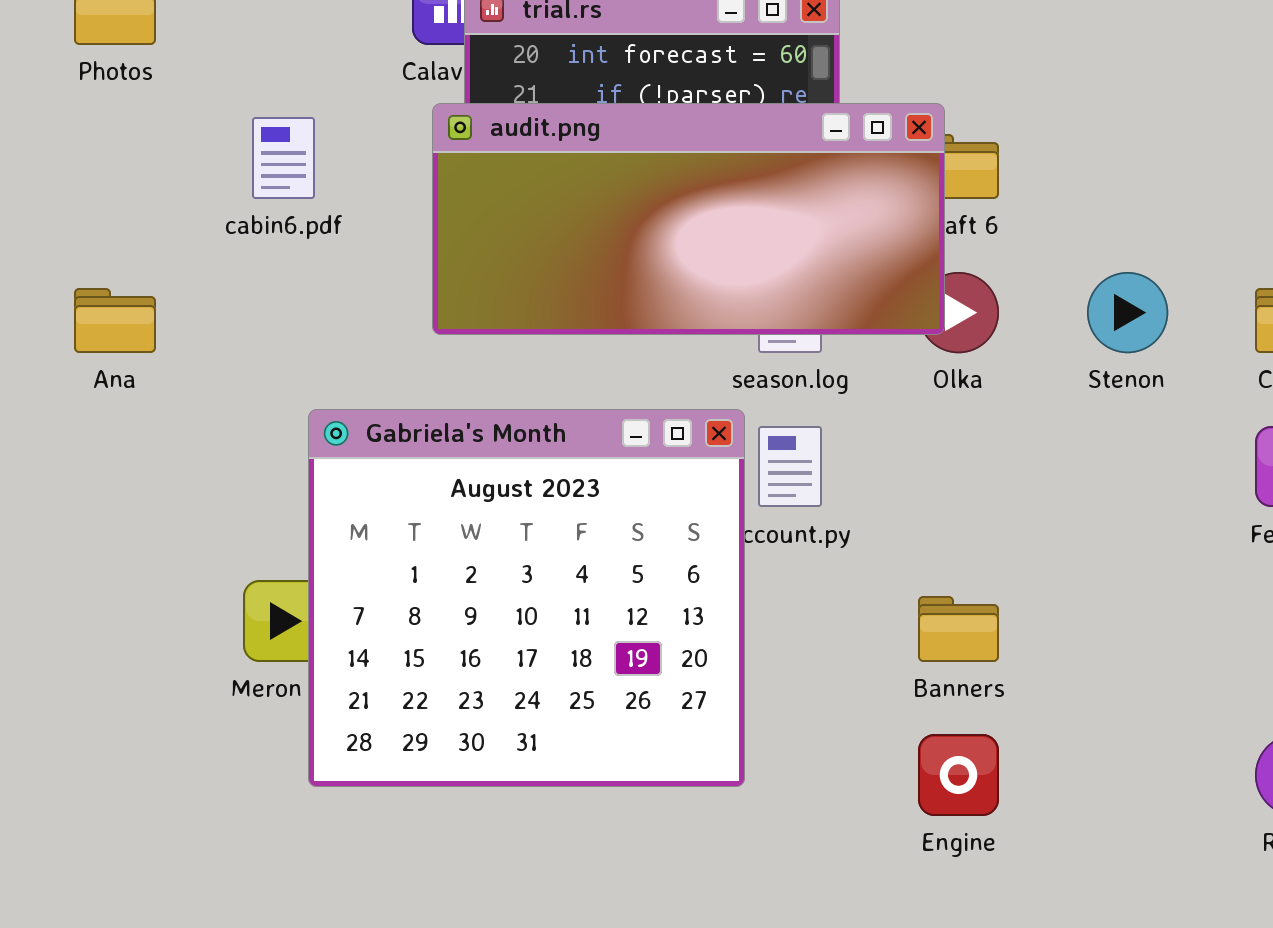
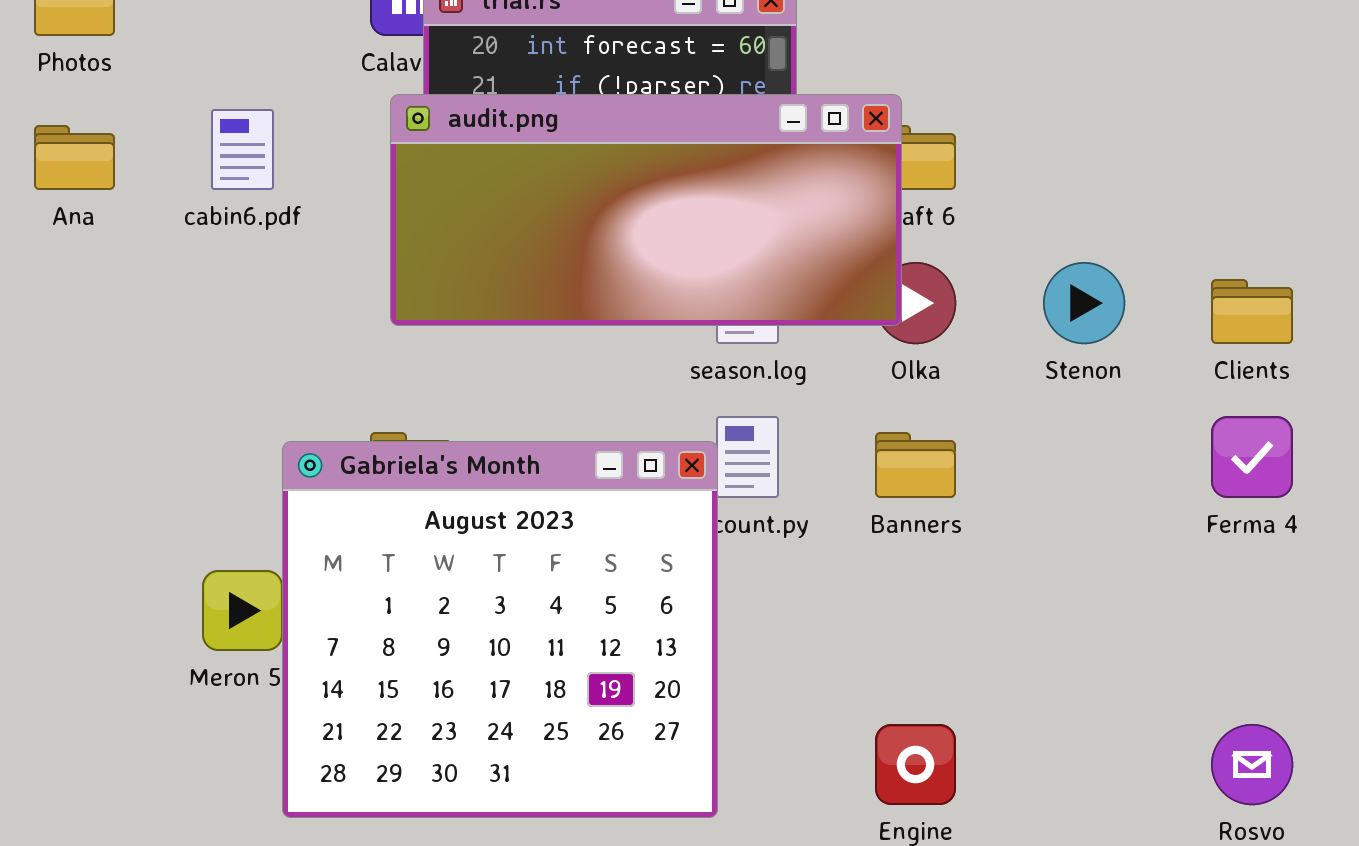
Ana: [74,288,156,353] -> [34,125,115,190], moved
Gabriela's Month: [308,409,745,787] -> [282,441,718,818], moved
Banners: [918,596,999,662] -> [875,432,956,498], moved

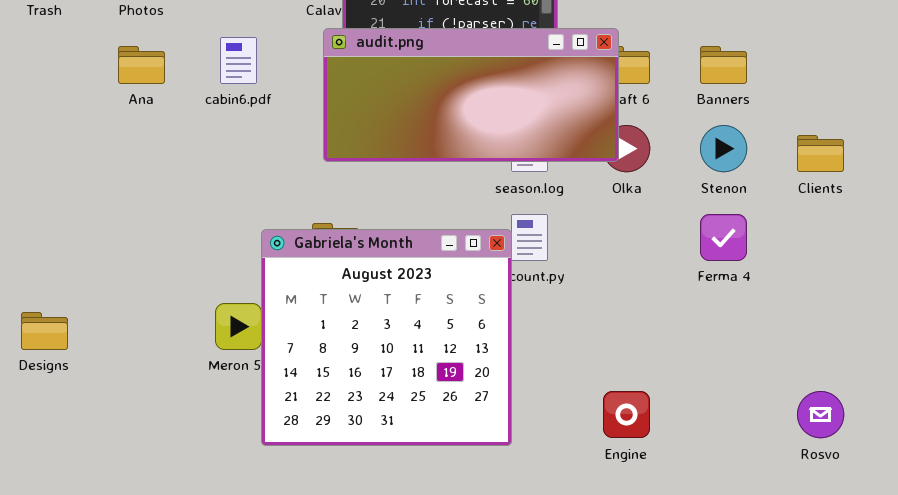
Ferma 4: [1211,416,1293,498] -> [700,214,747,261], moved
Banners: [875,432,956,498] -> [700,46,747,84], moved

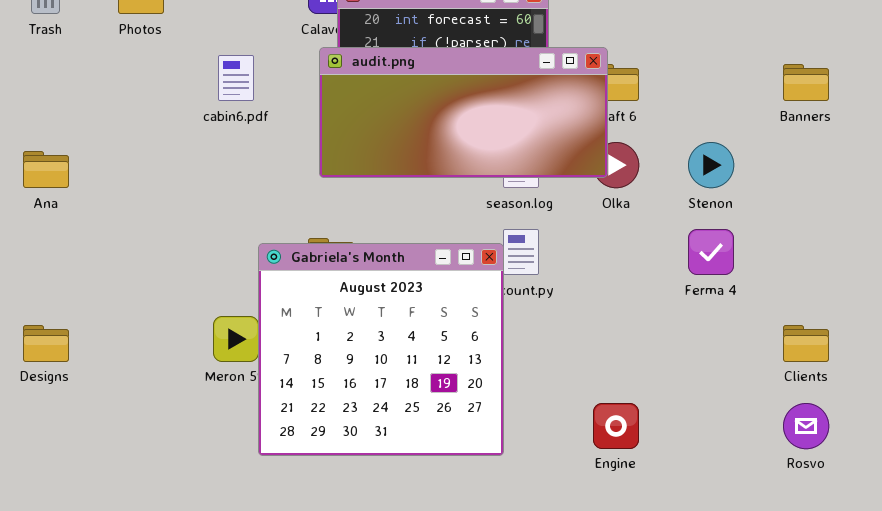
Ana: [118,46,165,84] -> [23,151,69,188], moved
Banners: [700,46,747,84] -> [783,64,829,101], moved
Clients: [797,135,844,172] -> [783,325,829,362], moved

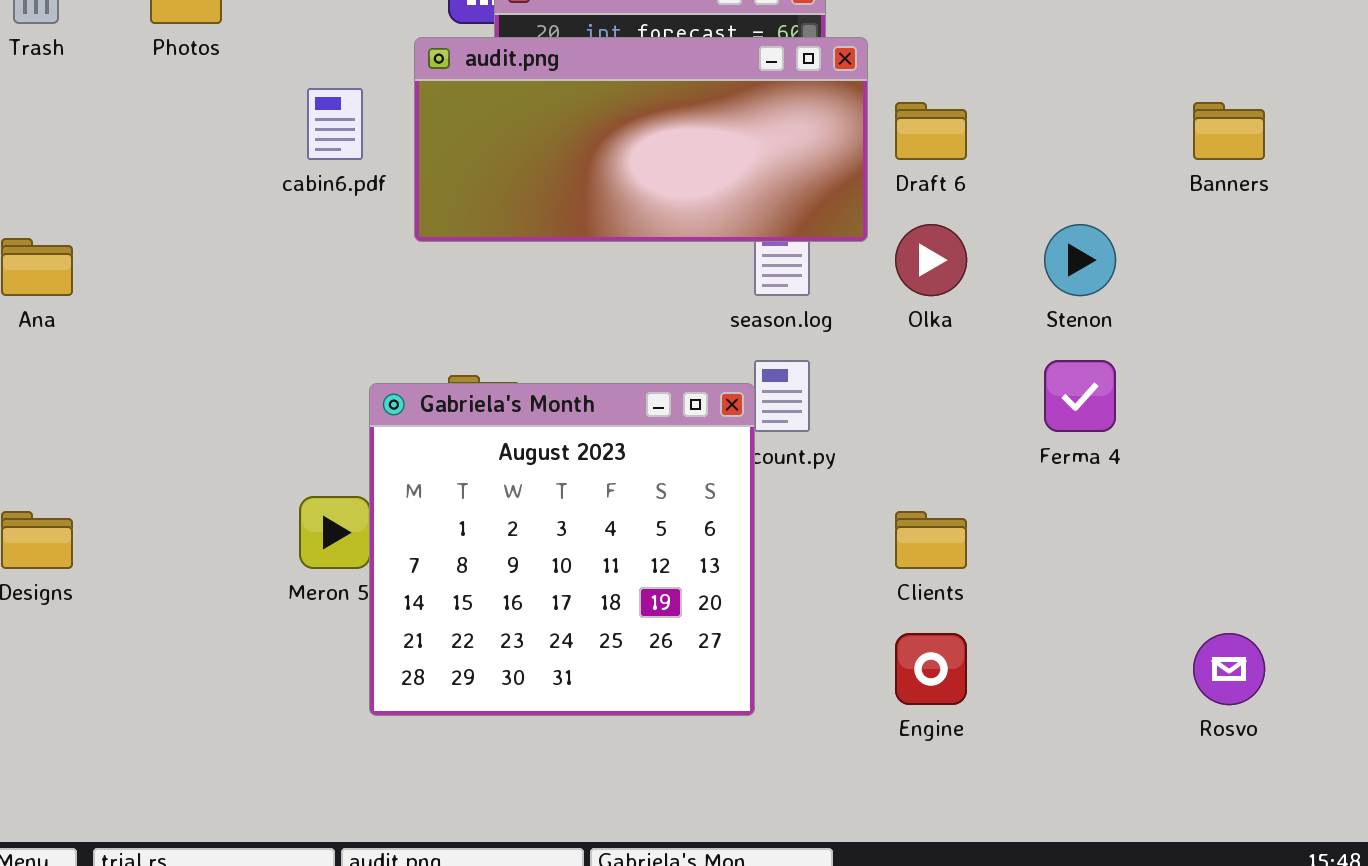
audit.png: [319,47,608,178] -> [414,37,868,242], moved
Clients: [783,325,829,362] -> [895,511,967,569], moved

